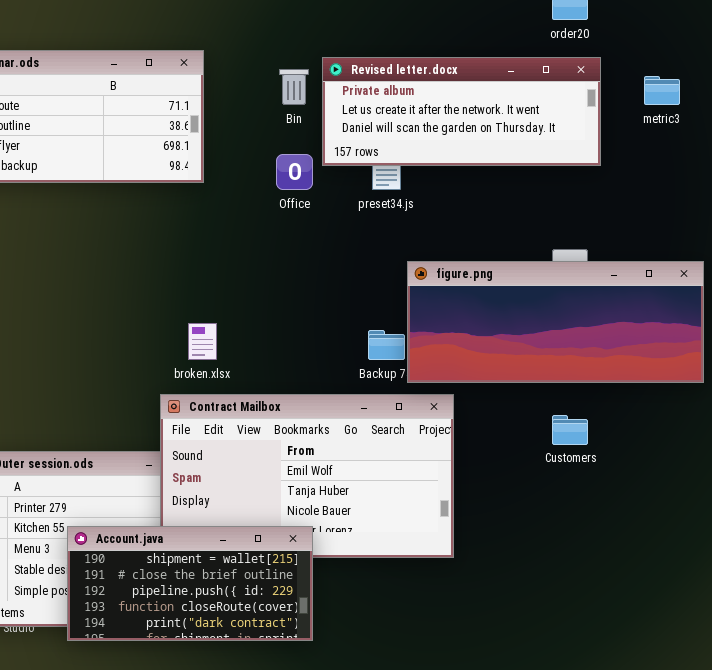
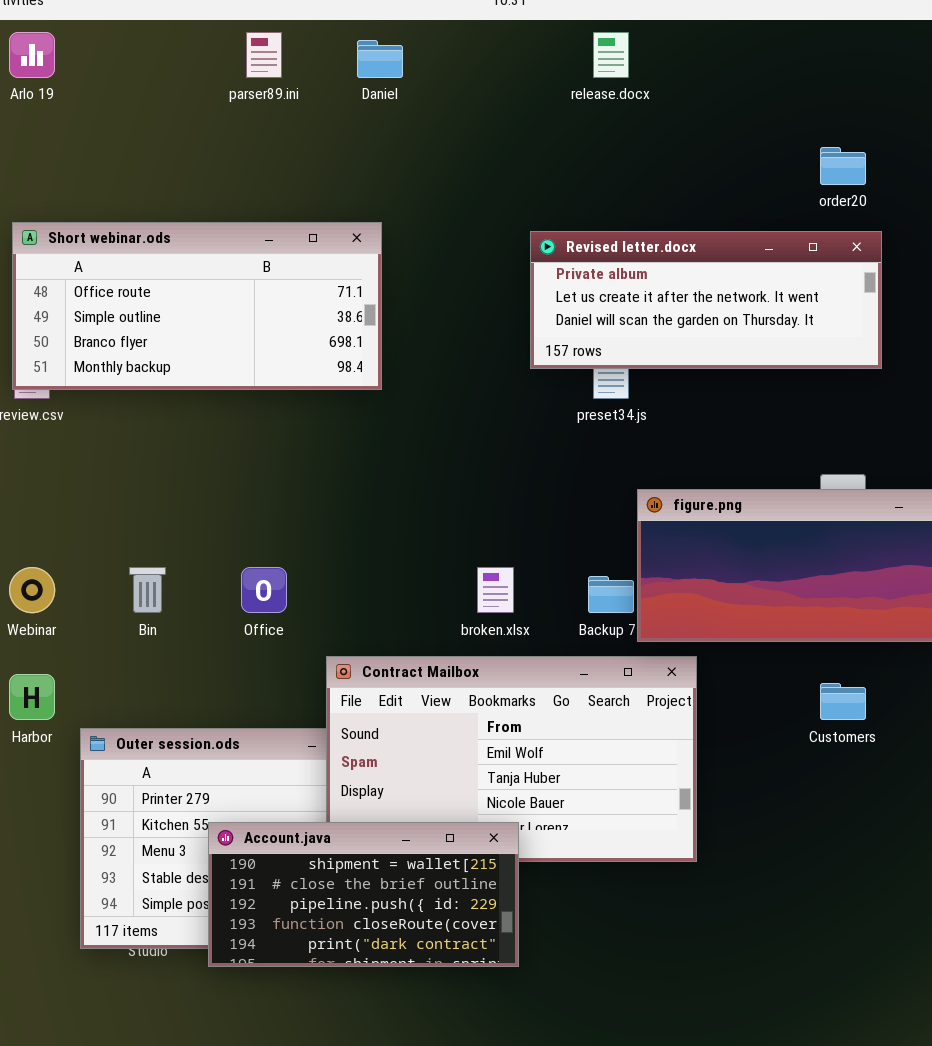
Bin: [279,69,309,105] -> [129,567,166,613], moved
Office: [276,154,313,190] -> [241,567,287,613], moved
broken.xlsx: [188,323,217,360] -> [477,567,514,613], moved

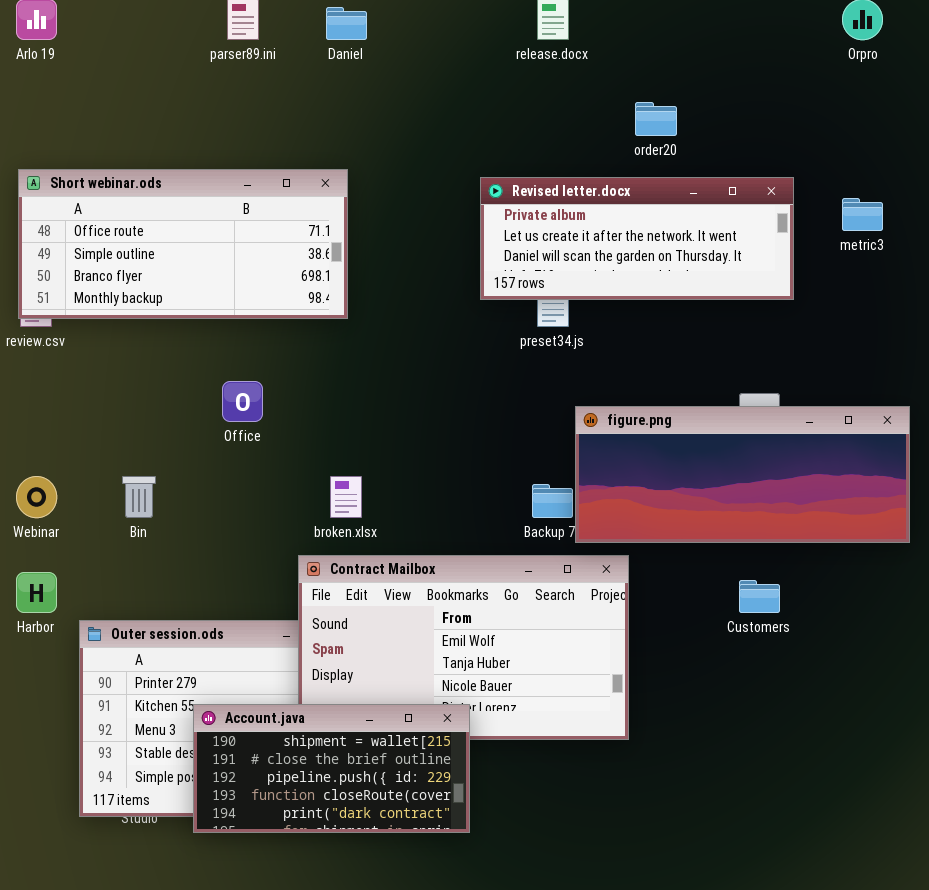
order20: [820,147,866,185] -> [635,102,677,136], moved
Office: [241,567,287,613] -> [222,381,263,422], moved
broken.xlsx: [477,567,514,613] -> [330,476,362,518], moved

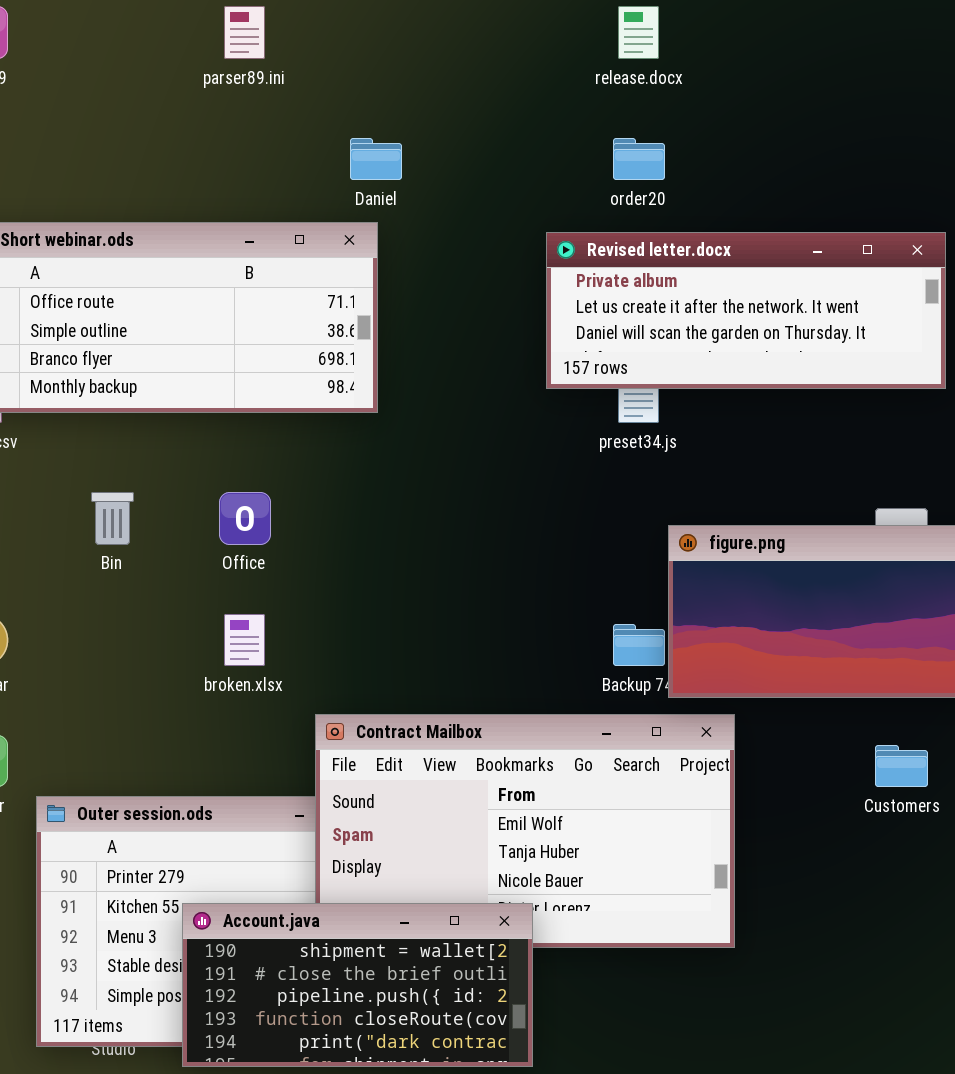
Daniel: [326,7,367,40] -> [350,138,402,180], moved
order20: [635,102,677,136] -> [613,138,665,180], moved
Bin: [122,476,156,518] -> [91,492,134,545], moved
broken.xlsx: [330,476,362,518] -> [224,614,265,666], moved

